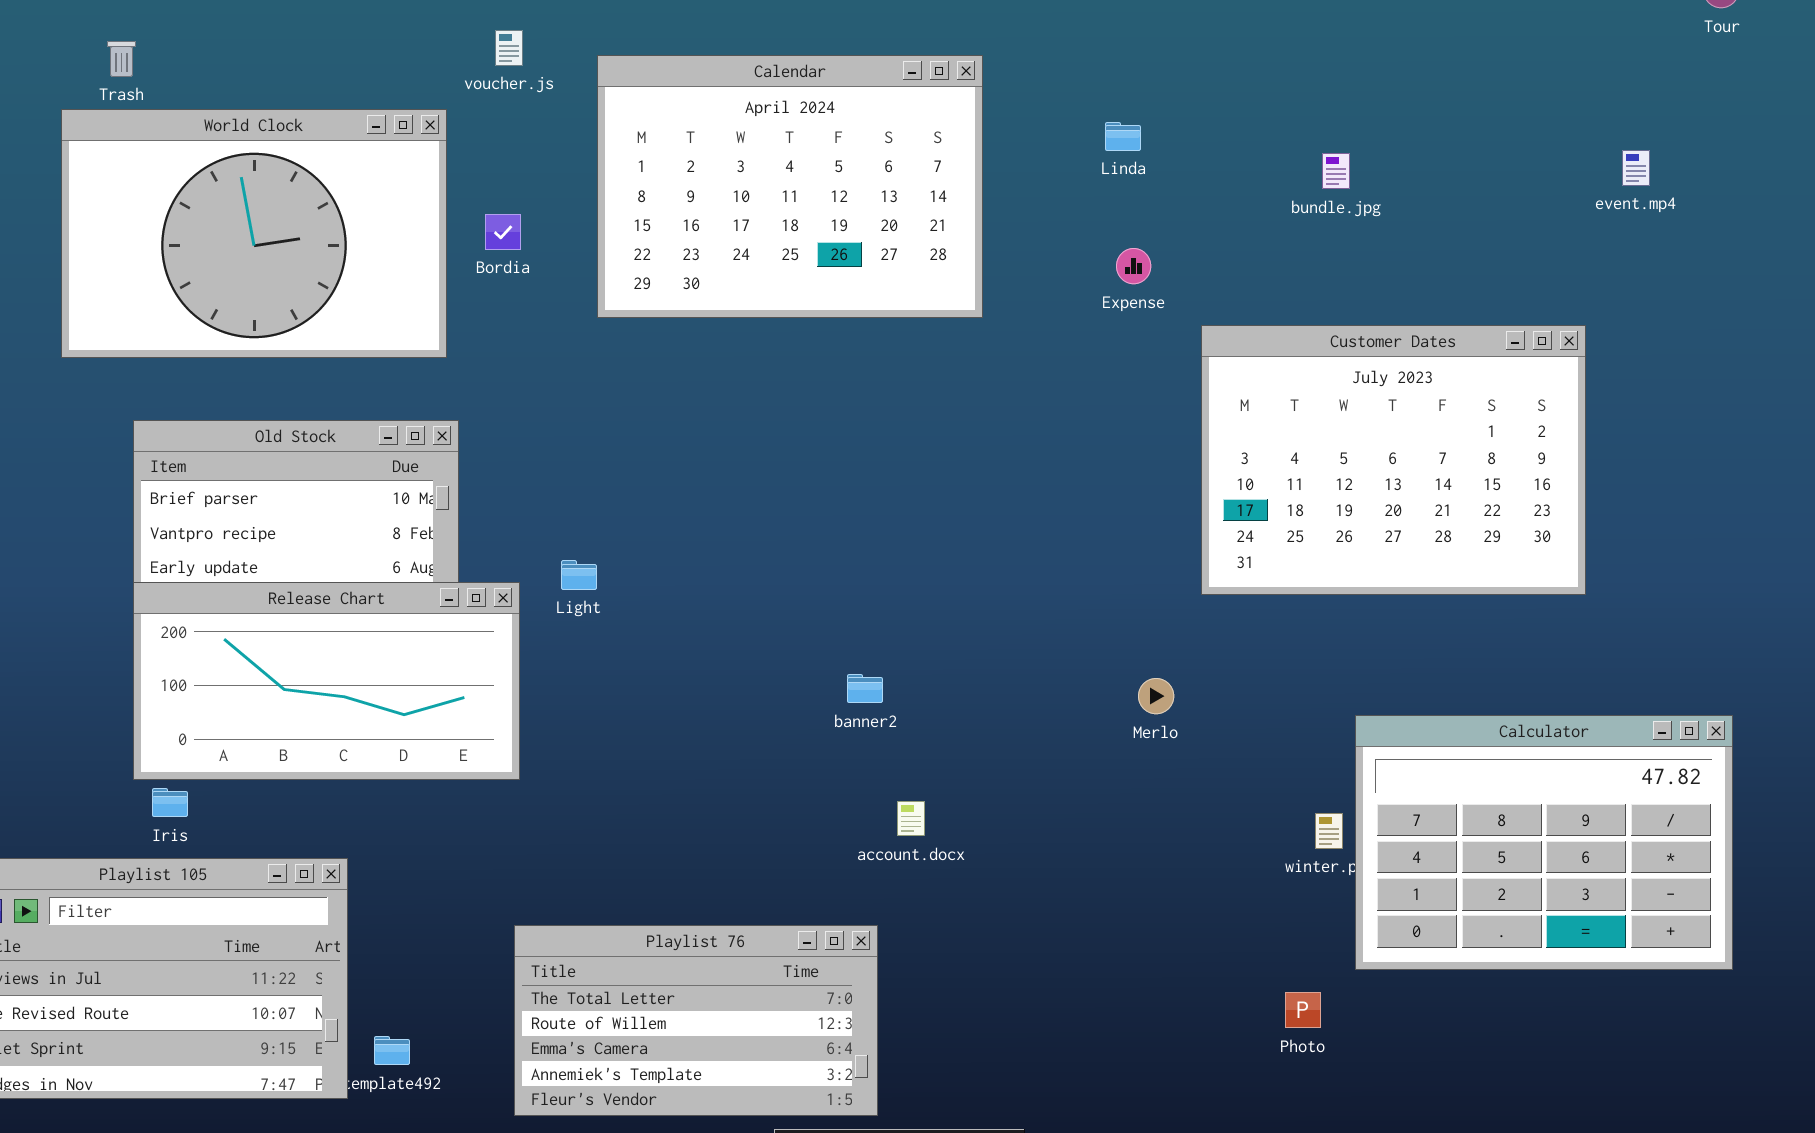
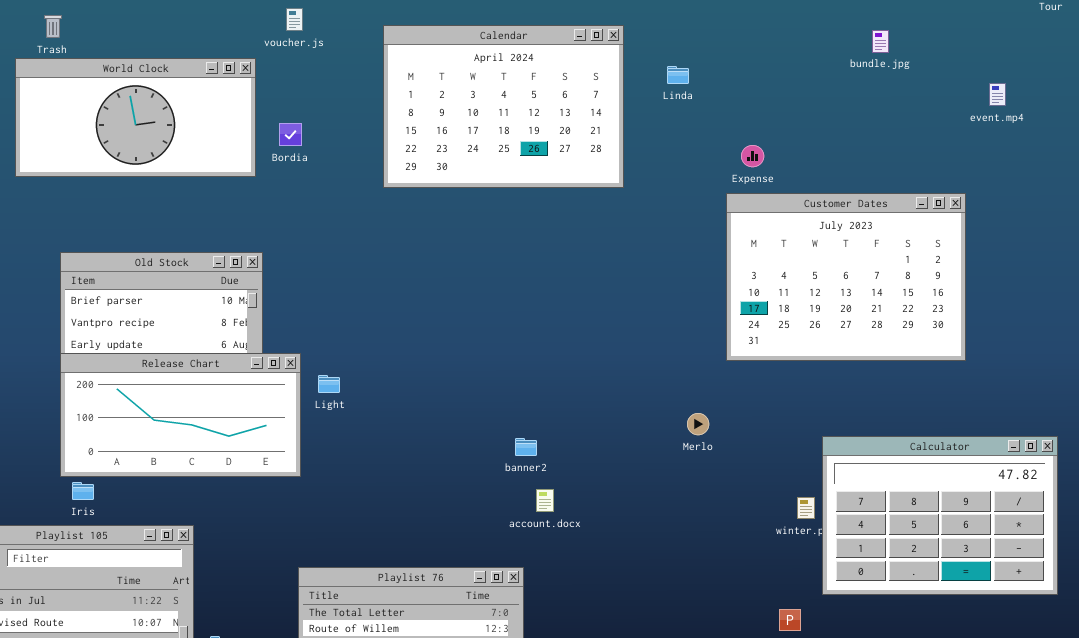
Calendar: [597,55,983,318] -> [383,25,624,188], moved
World Clock: [61,109,447,358] -> [15,58,256,177], resized
bundle.jpg: [1322,153,1350,189] -> [872,30,889,53], moved
Expense: [1116,248,1151,284] -> [741,145,764,167], moved
Light: [561,560,597,590] -> [318,375,340,393], moved
banner2: [847,674,883,703] -> [515,438,537,456], moved

